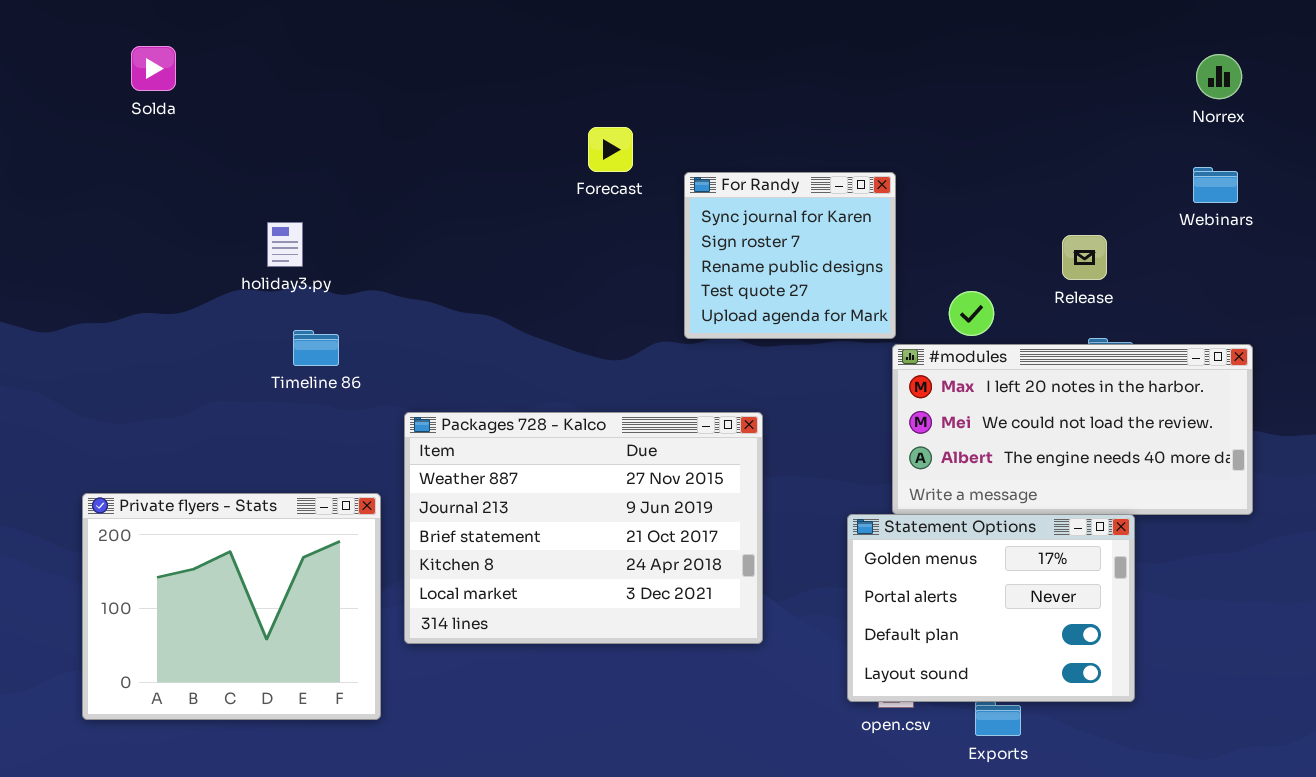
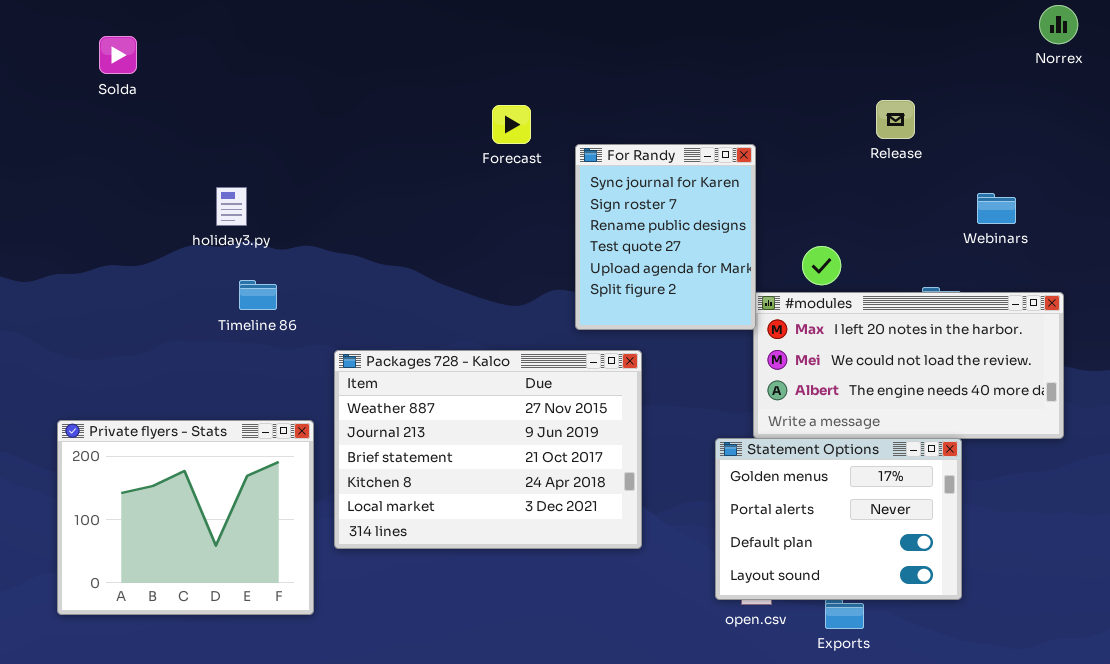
Norrex: [1196,54,1242,99] -> [1039,5,1078,44], moved
Webinars: [1193,167,1238,203] -> [977,193,1016,224], moved
For Randy: [684,172,896,339] -> [575,144,756,330], resized
Release: [1062,235,1107,280] -> [876,100,915,139], moved

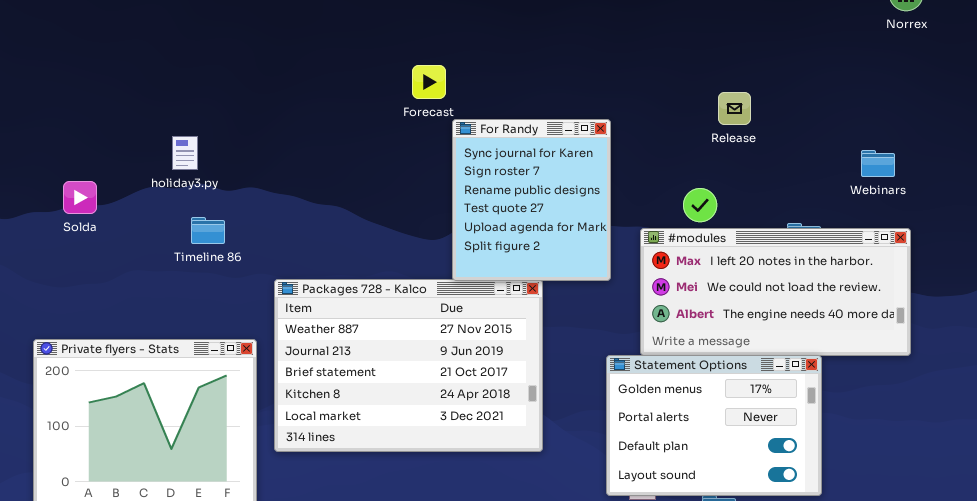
Solda: [99,36,137,74] -> [63,181,97,214], moved
Release: [876,100,915,139] -> [718,92,751,125], moved
For Randy: [575,144,756,330] -> [452,119,611,281], moved
Webinars: [977,193,1016,224] -> [861,150,895,177], moved

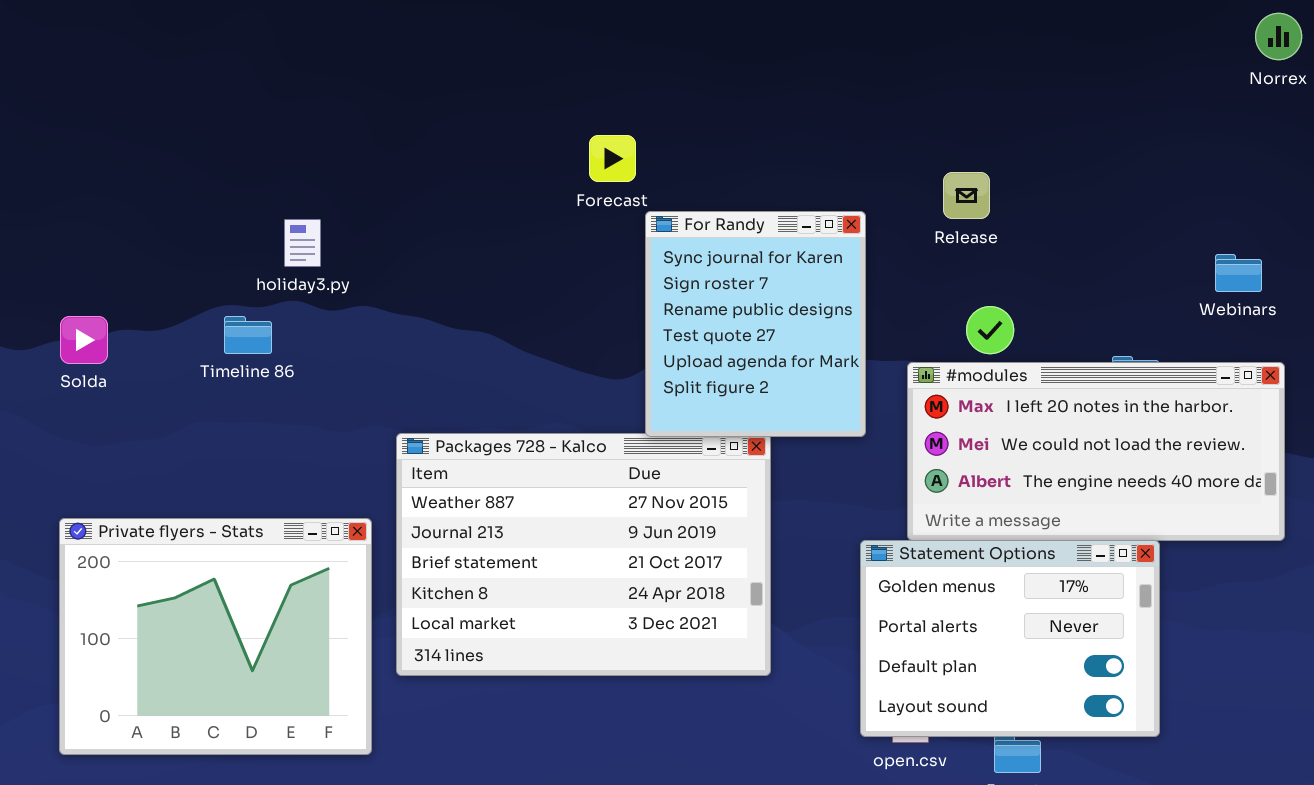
Release: [718,92,751,125] -> [943,172,990,219], moved
holiday3.py: [172,136,198,170] -> [284,219,321,267], moved
Solda: [63,181,97,214] -> [60,316,108,364], moved
Timeline 86: [191,217,225,244] -> [224,316,272,354], moved

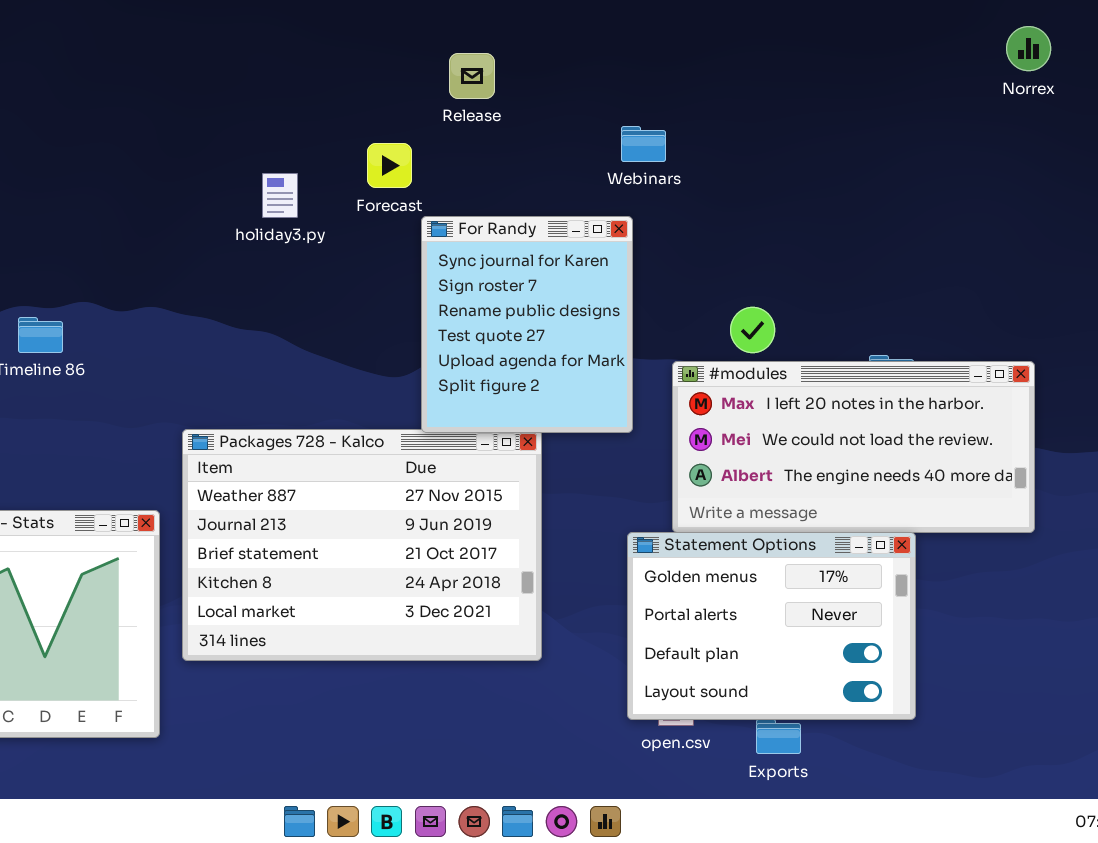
Release: [943,172,990,219] -> [449,53,495,99], moved
holiday3.py: [284,219,321,267] -> [262,173,298,218], moved
Webinars: [1215,254,1262,292] -> [621,126,666,162], moved

